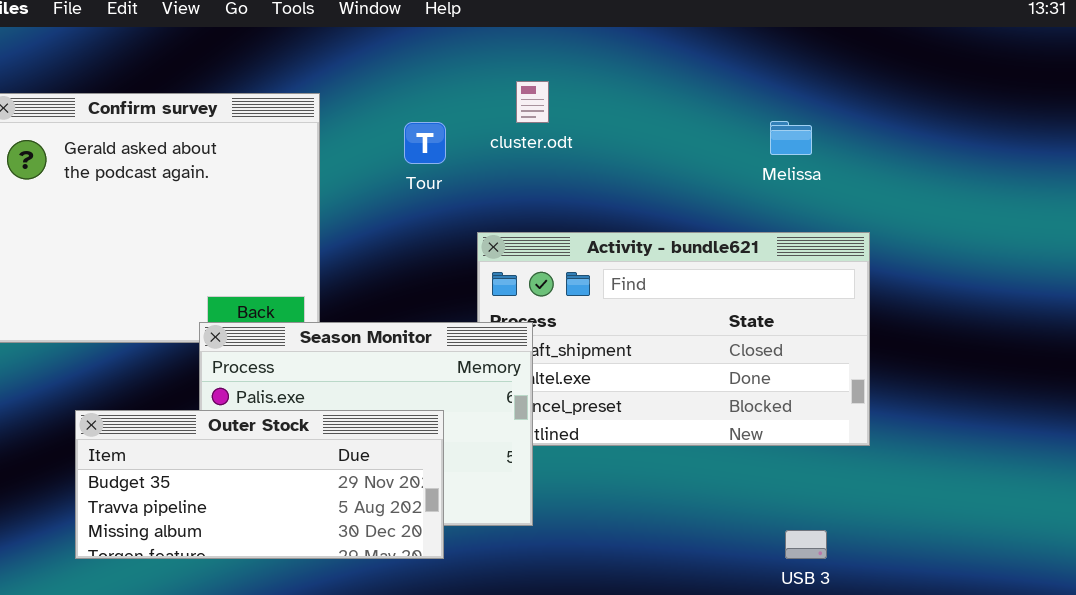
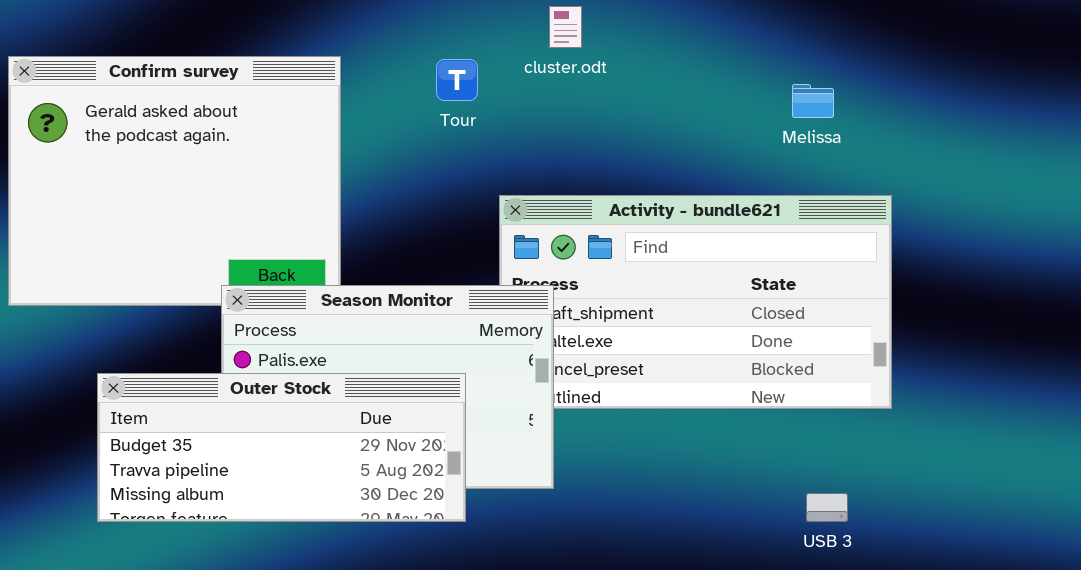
cluster.odt: [516,81,549,123] -> [549,6,582,48], moved
Tour: [404,122,446,164] -> [436,59,478,101], moved

